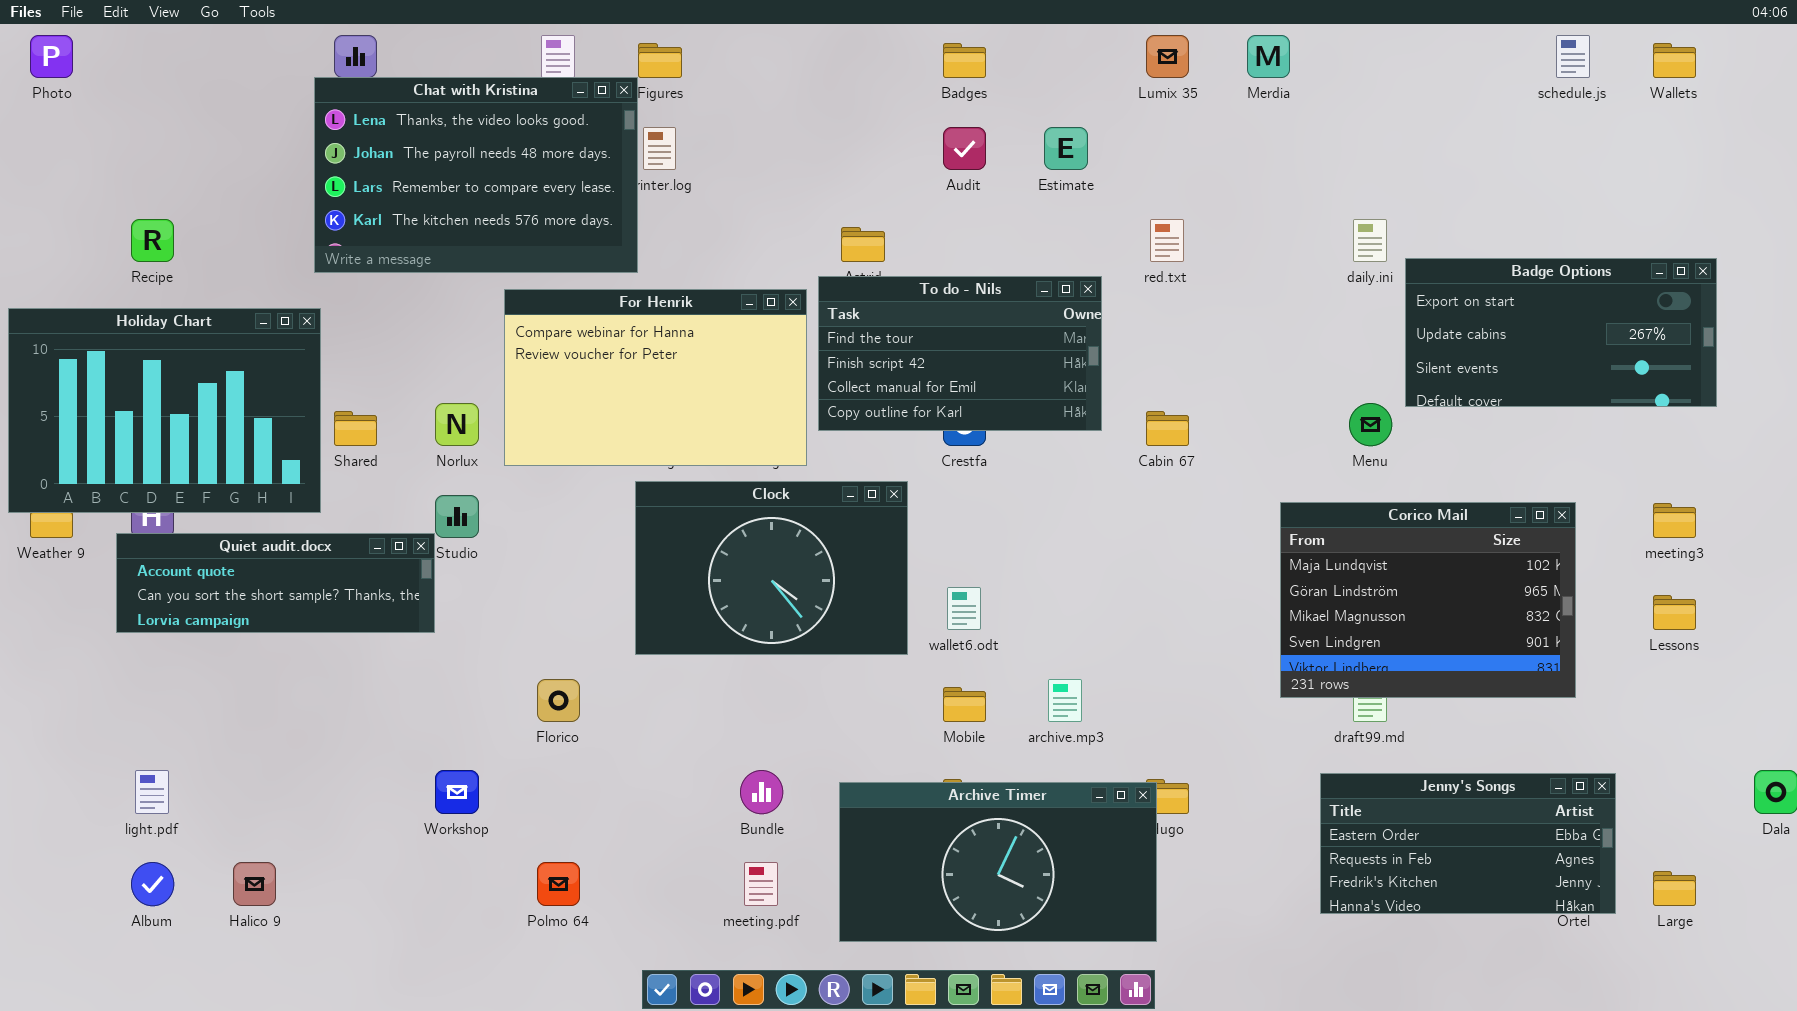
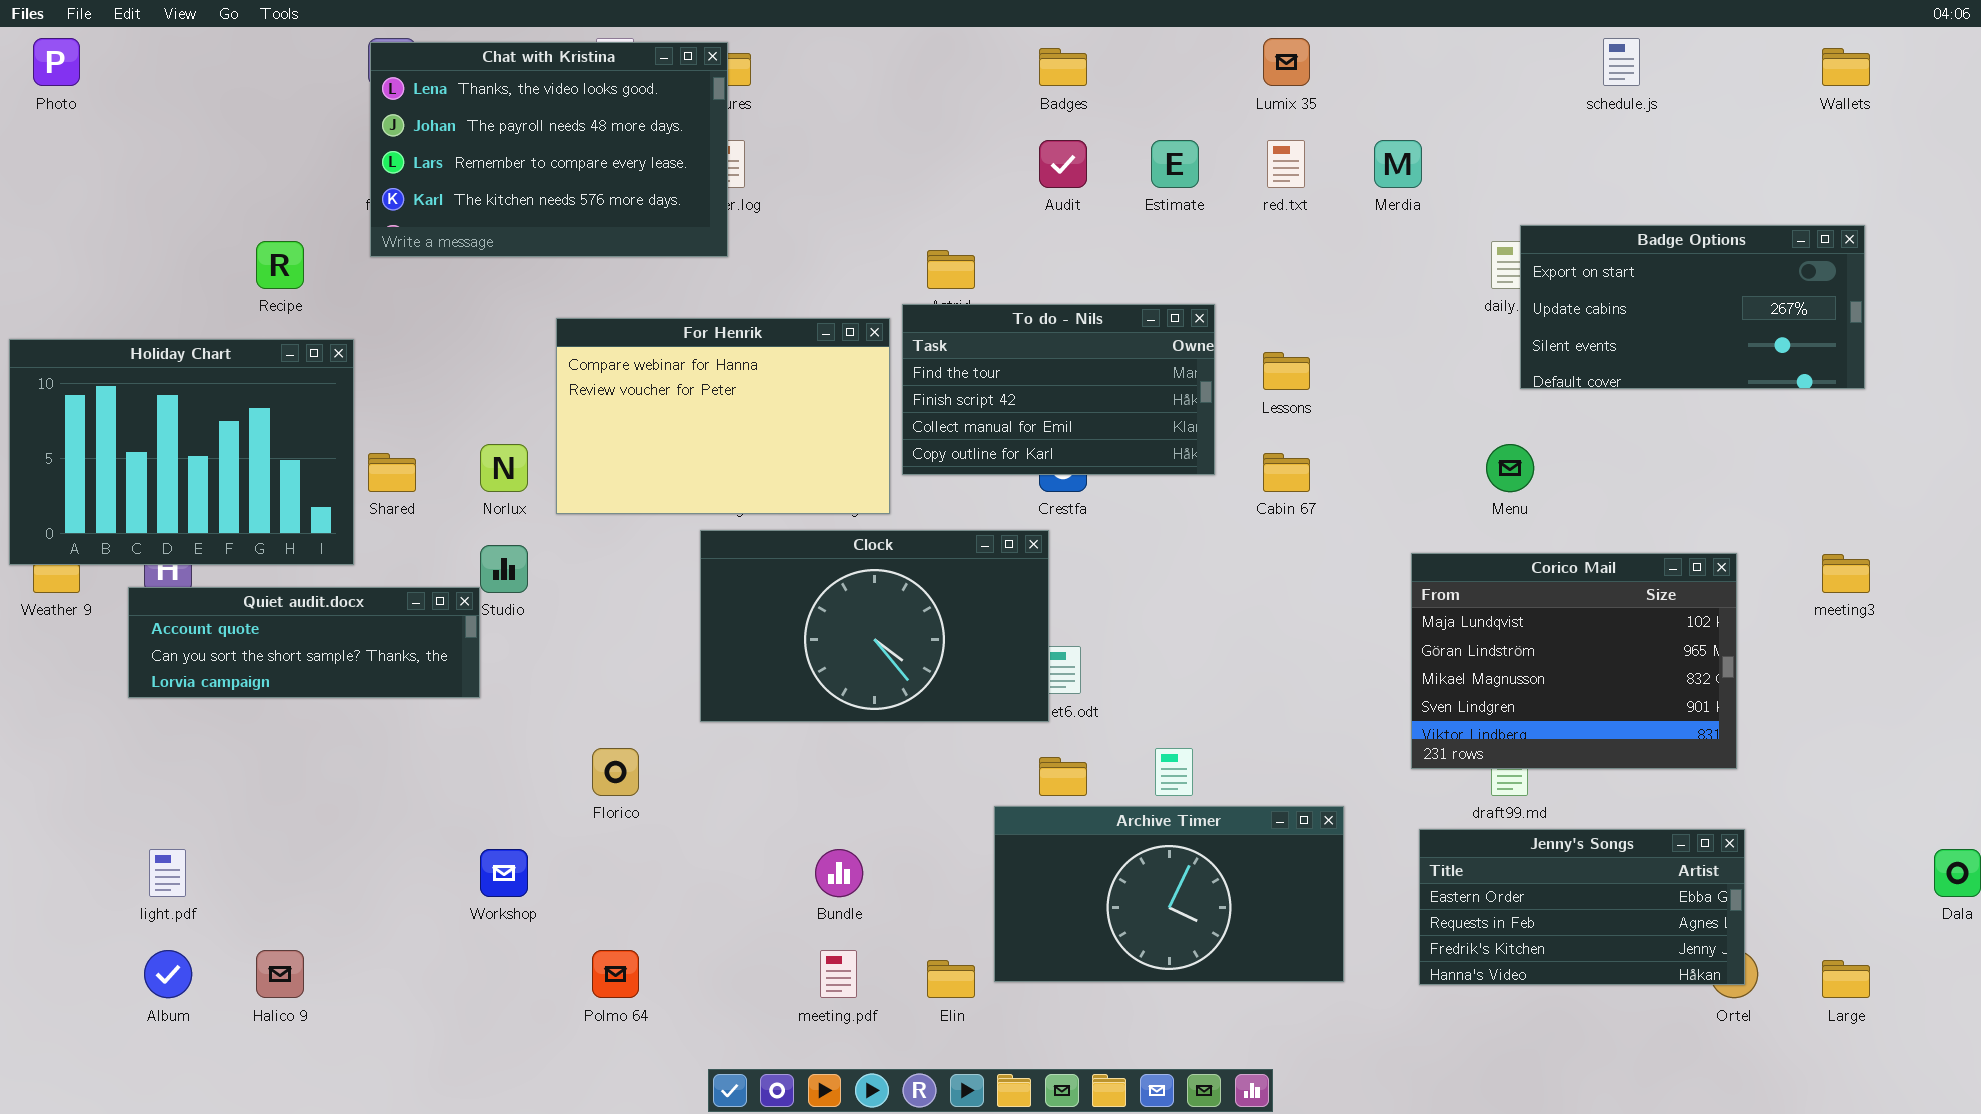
Merdia: [1247,35,1290,78] -> [1374,140,1422,188], moved
schedule.js: [1556,35,1590,78] -> [1603,38,1640,86], moved
Chat with Kristina: [314,77,638,273] -> [370,42,728,257], moved
Recipe: [131,219,174,262] -> [256,241,304,289], moved
red.txt: [1150,219,1184,262] -> [1267,140,1305,188], moved
Badge Options: [1405,258,1717,407] -> [1520,225,1865,389], moved
Clock: [635,481,908,655] -> [700,530,1049,722], resized
Lessons: [1653,595,1696,630] -> [1263,352,1310,390], moved
Jenny's Songs: [1320,773,1616,914] -> [1419,829,1745,985], moved
Archive Timer: [839,782,1157,942] -> [994,806,1344,982], moved

